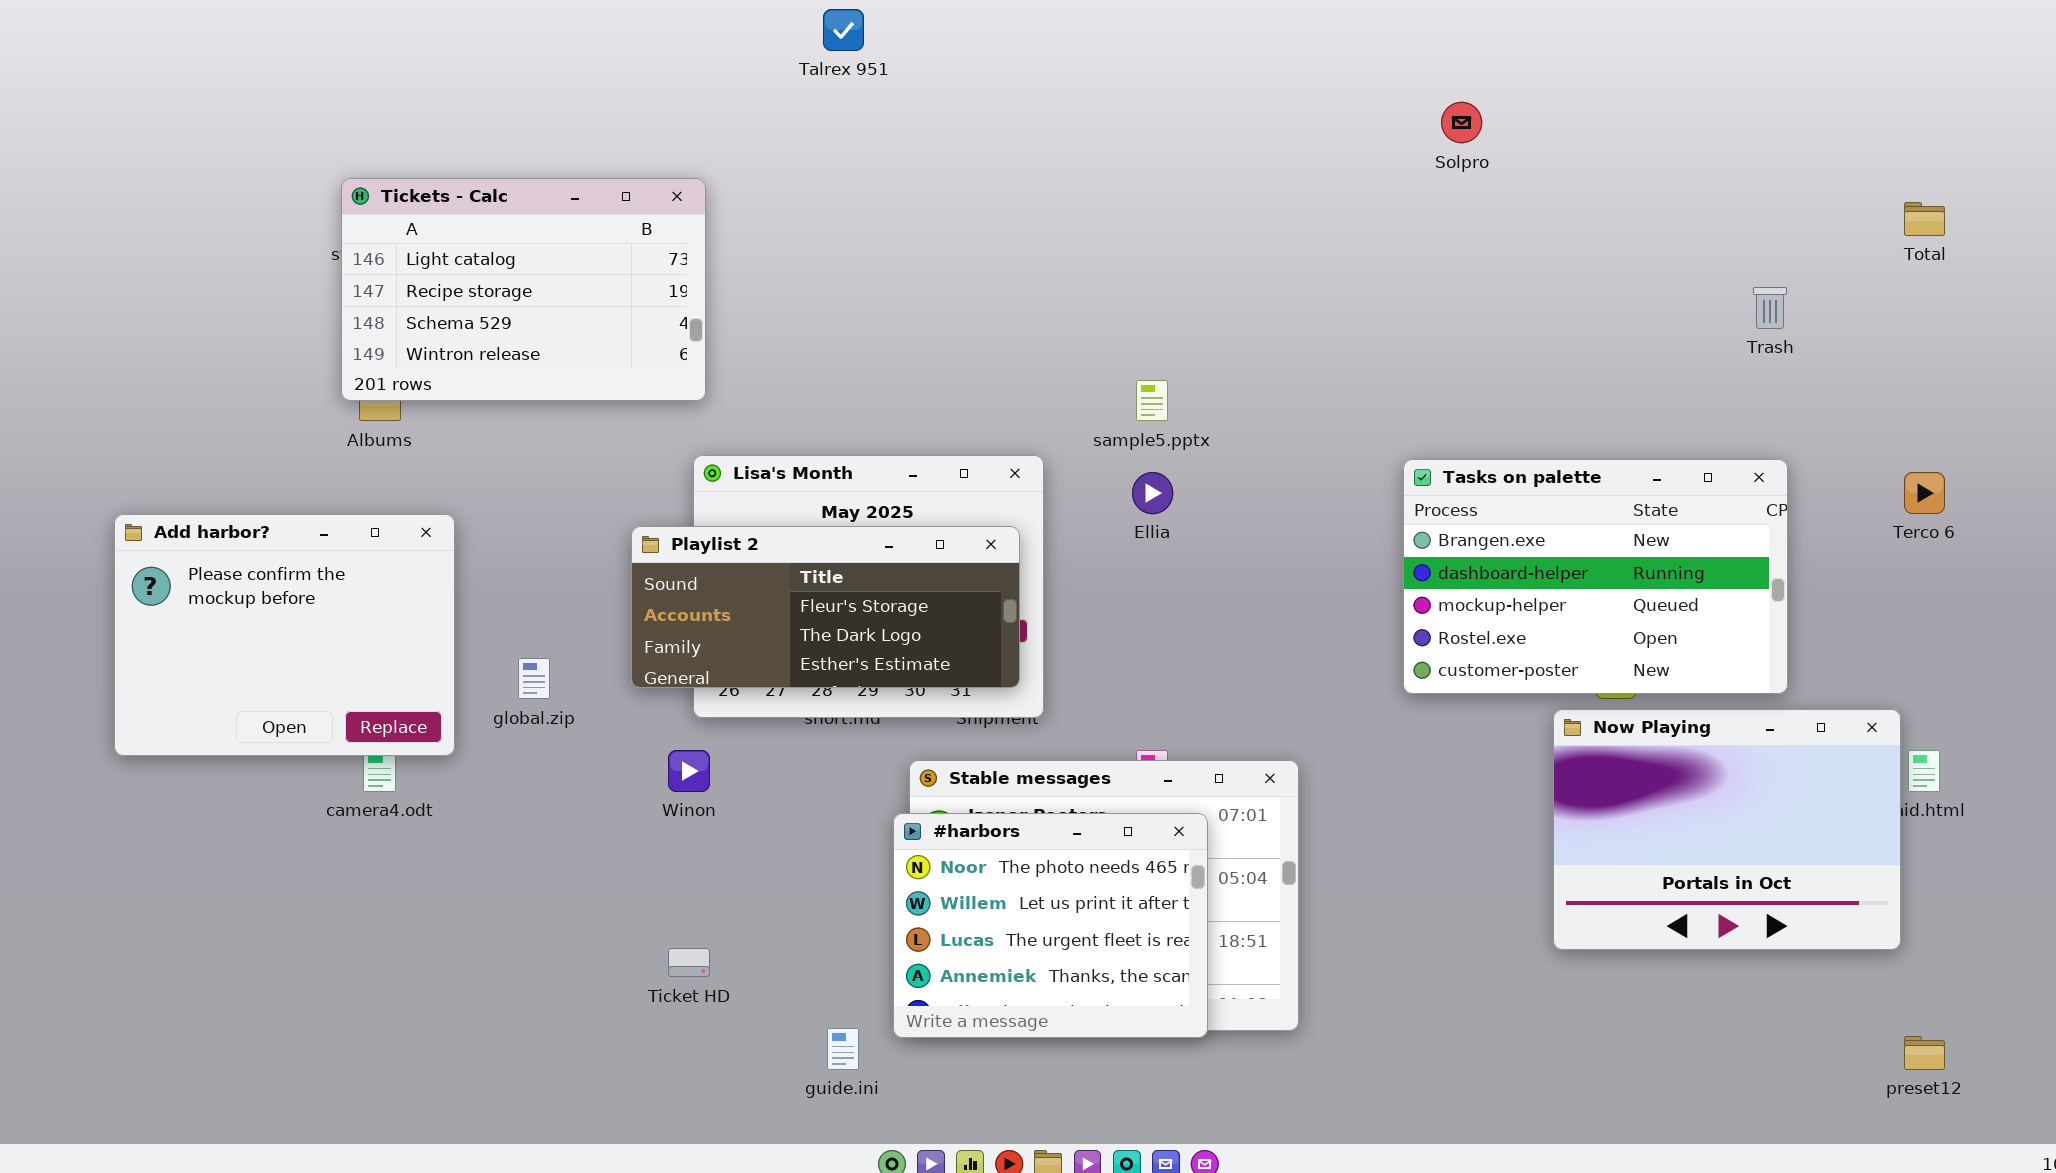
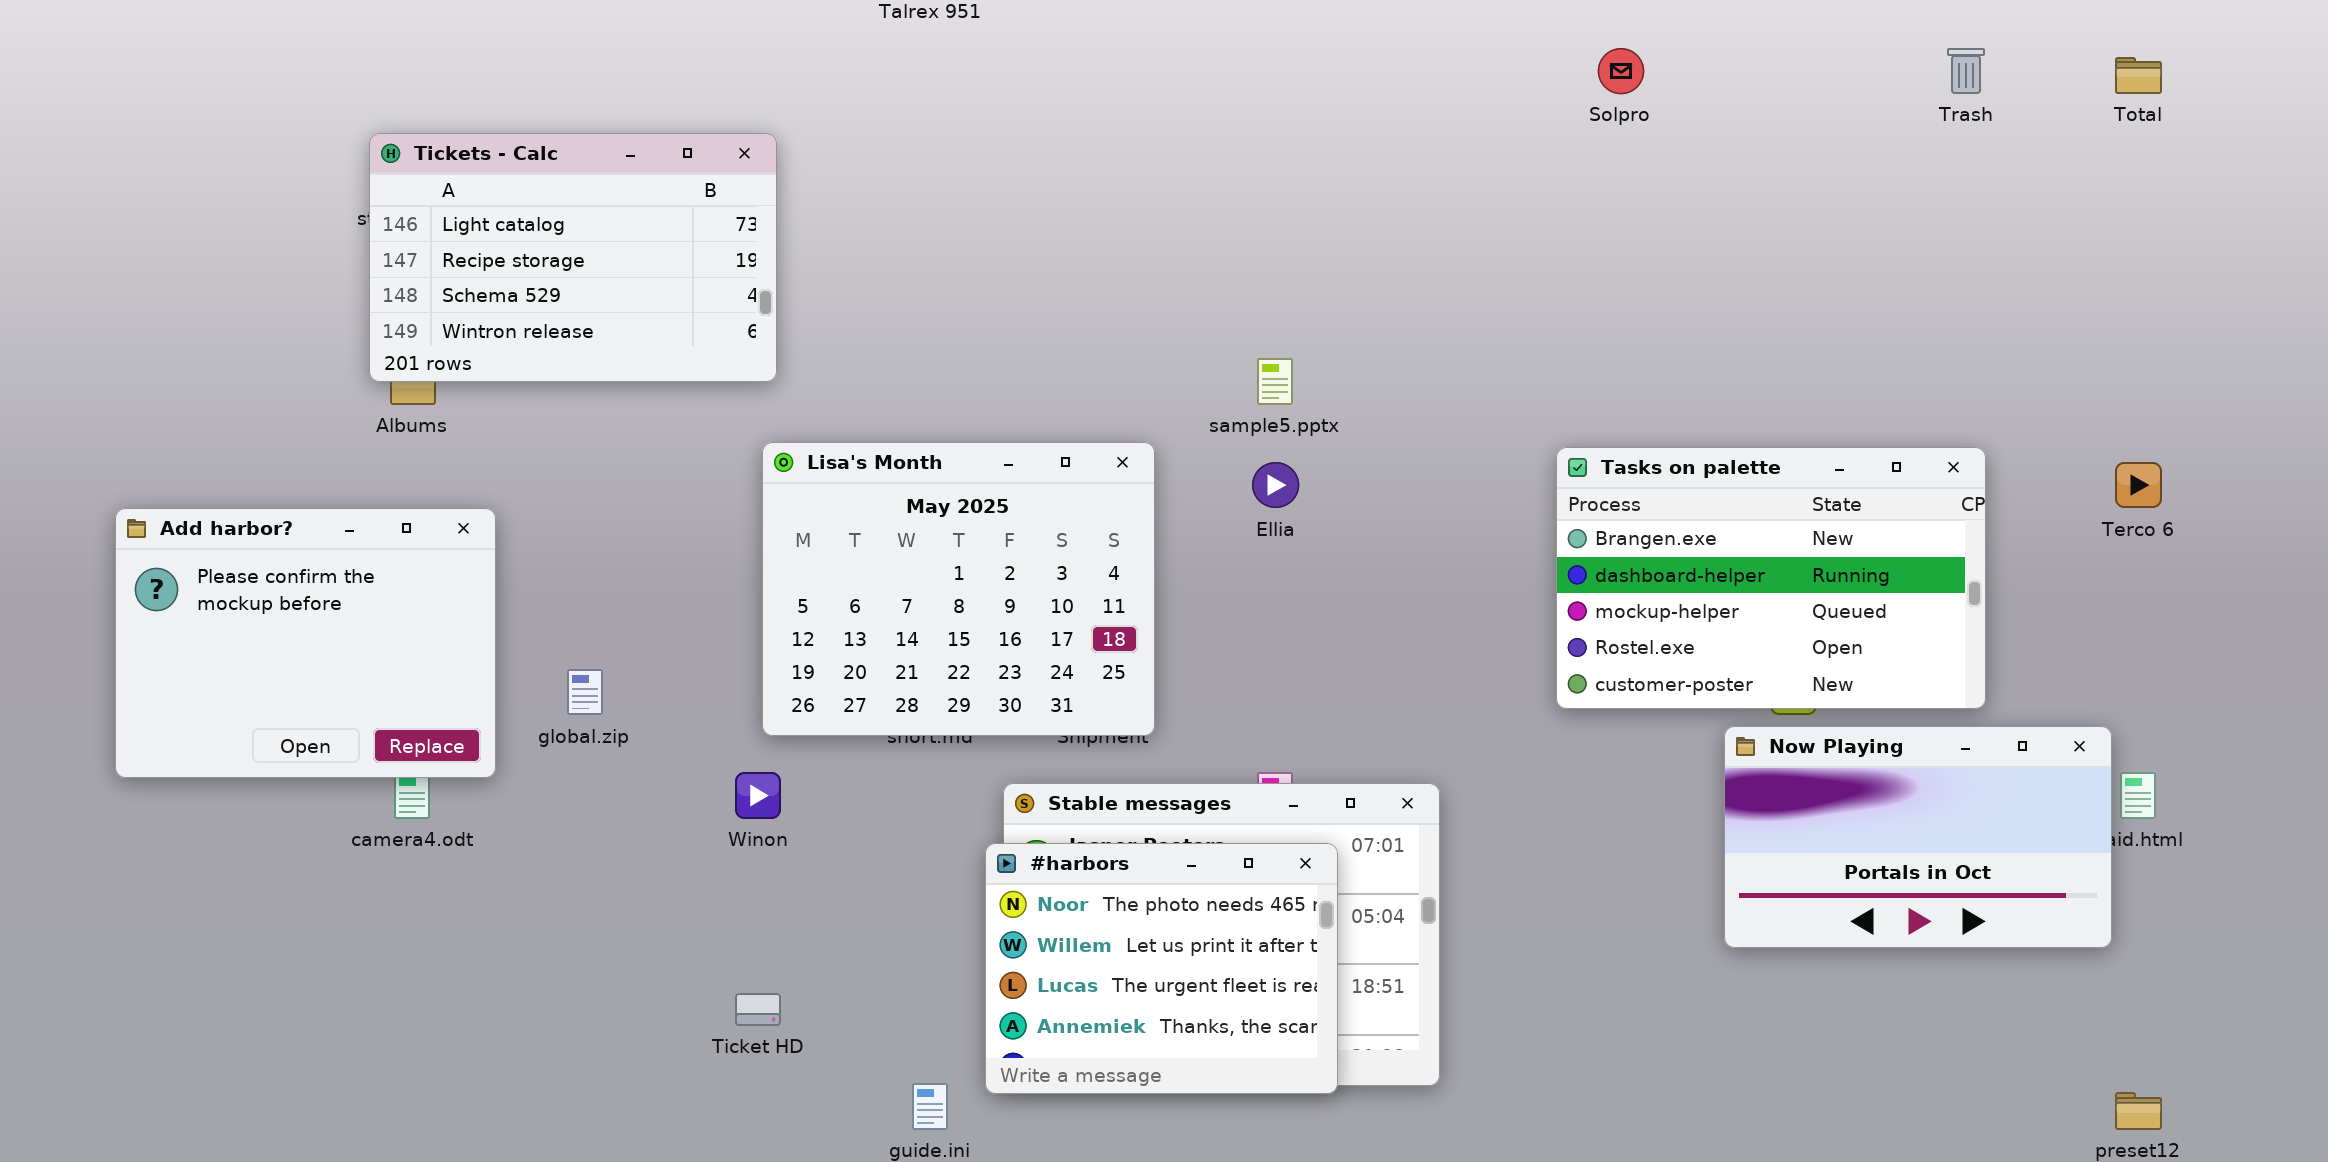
Total: [1904,202,1945,236] -> [2115,57,2162,94], moved
Trash: [1753,287,1787,329] -> [1947,48,1985,94], moved
Playlist 2: [631,526,1020,688] -> none, closed
Now Playing: [1553,709,1901,950] -> [1724,726,2112,948], resized

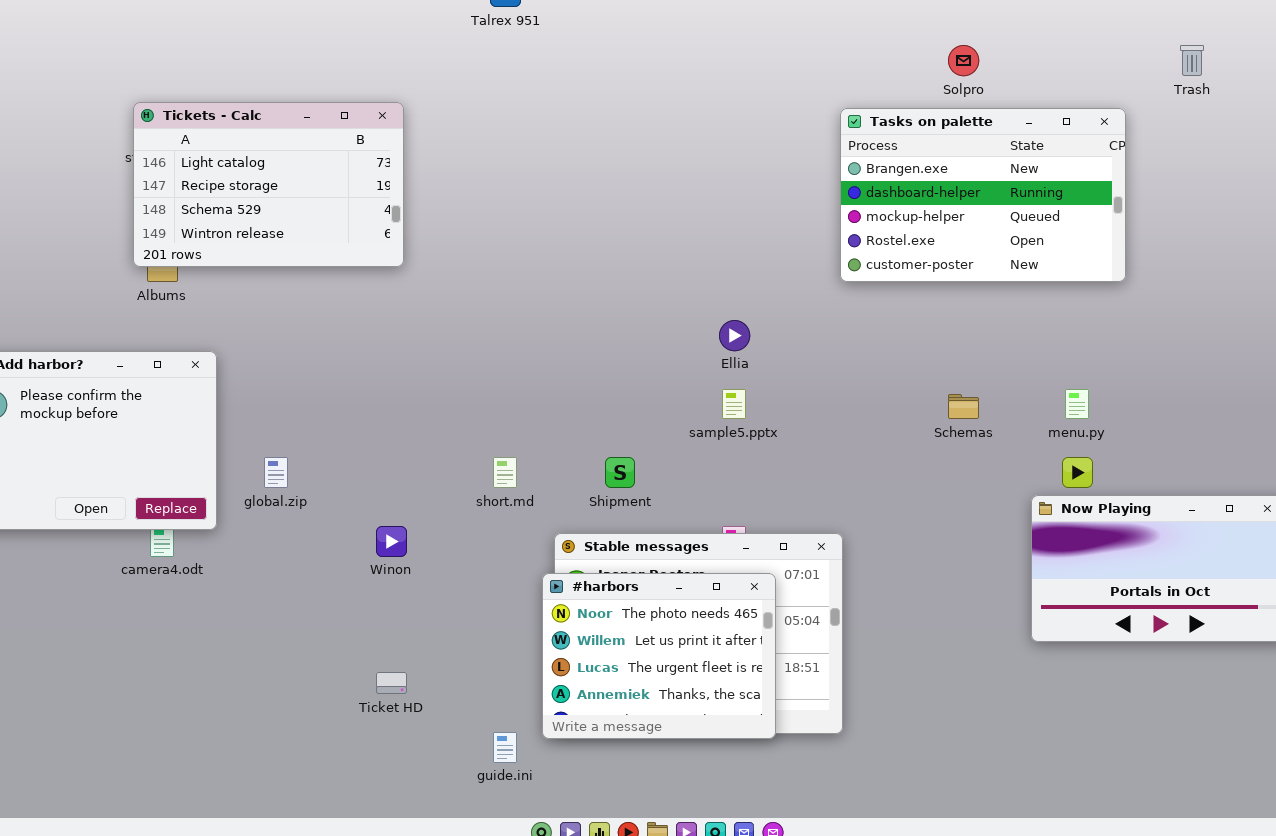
sample5.pptx: [1257,358,1293,405] -> [722,389,746,419], moved
Lisa's Month: [762,442,1155,736] -> none, closed
Tasks on palette: [1556,447,1986,709] -> [840,108,1126,282], moved

